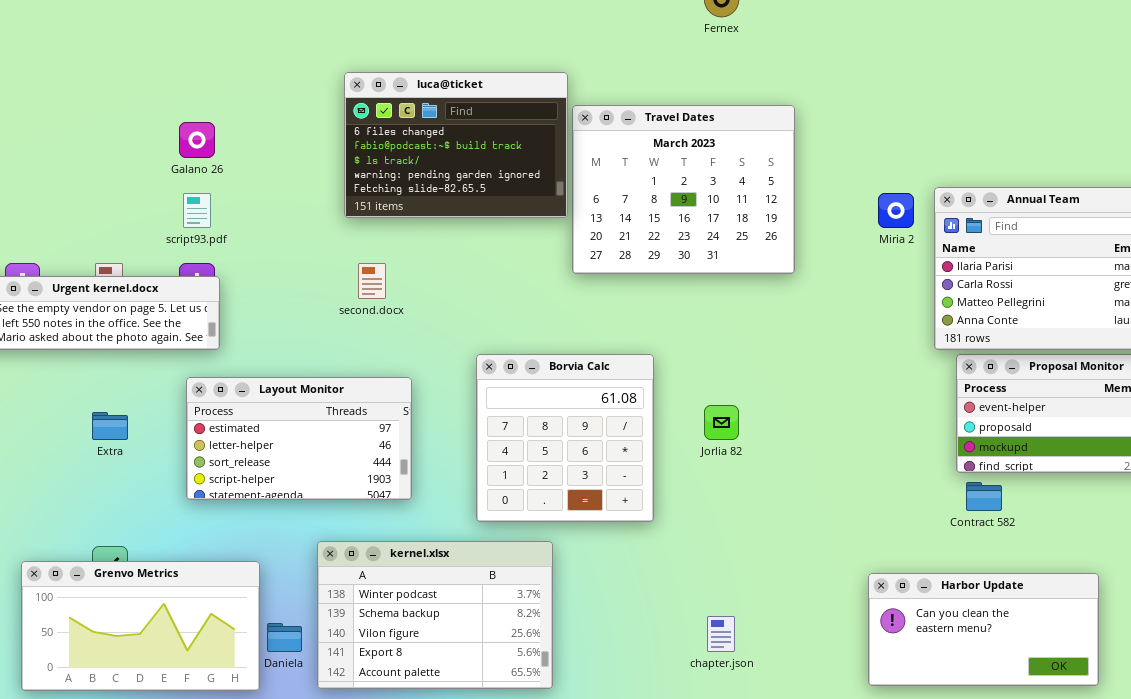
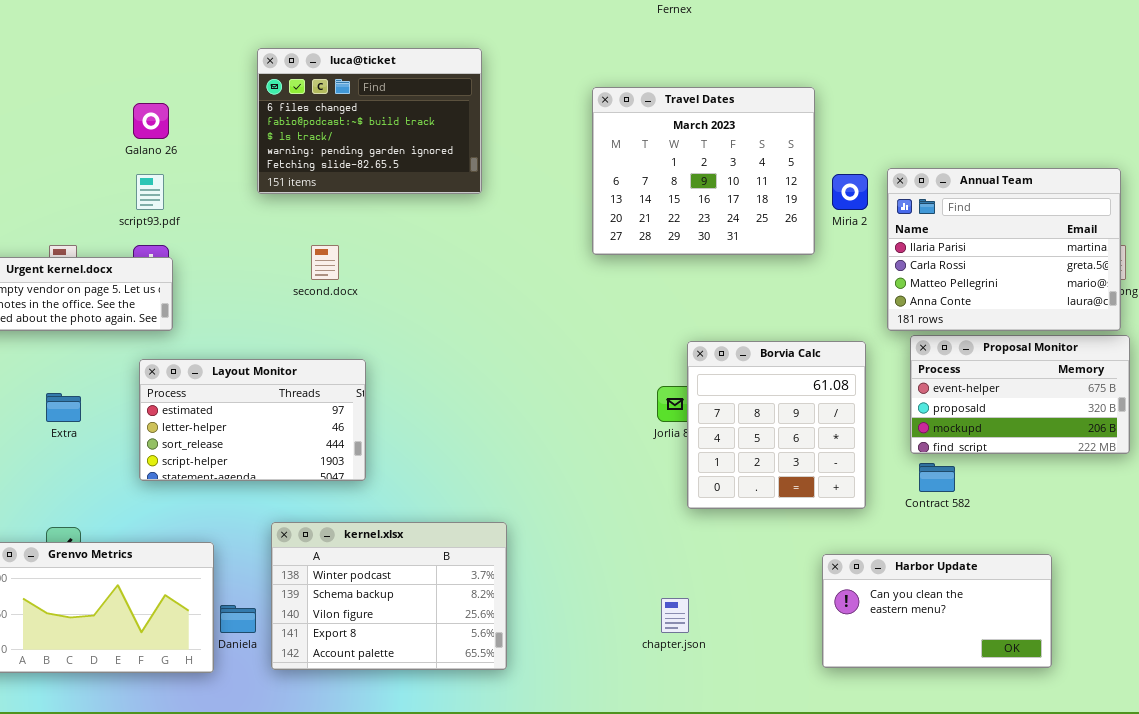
luca@ticket: [344,72,568,218] -> [257,48,482,194], moved
Travel Dates: [572,105,795,274] -> [592,87,815,255], moved
Borvia Calc: [476,354,654,522] -> [687,341,866,509], moved

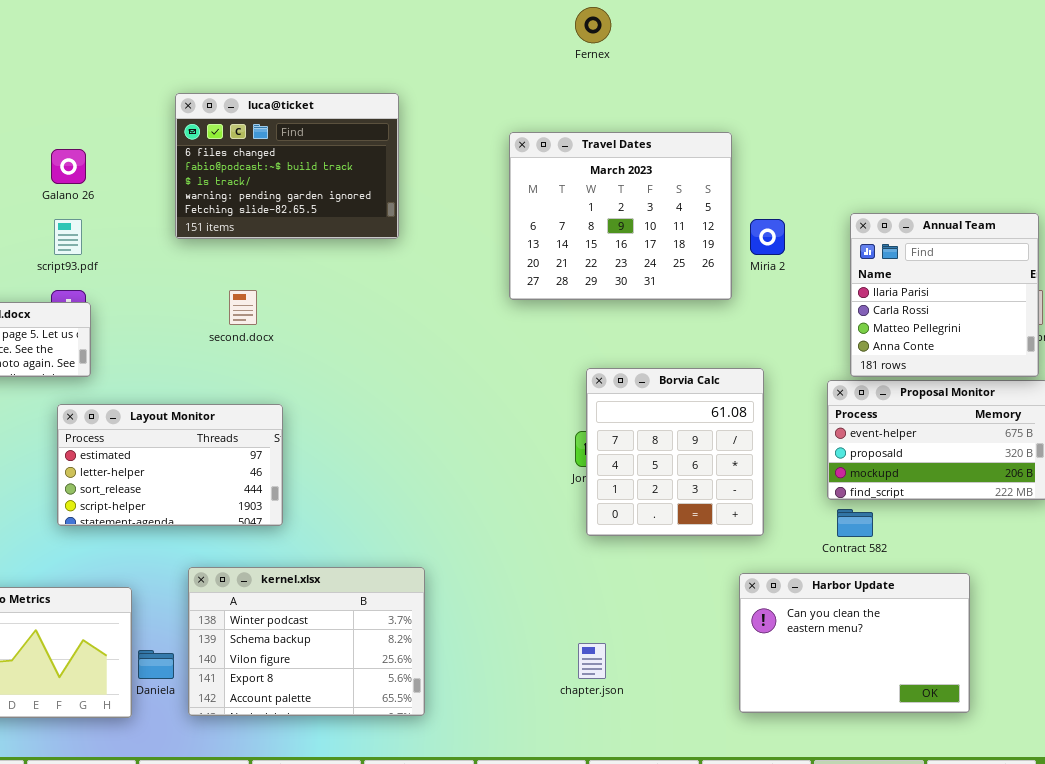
Annual Team: [887,168,1121,331] -> [850,213,1039,377], resized
Borvia Calc: [687,341,866,509] -> [586,368,764,536], moved
Harbor Update: [822,554,1052,668] -> [739,573,970,713], resized

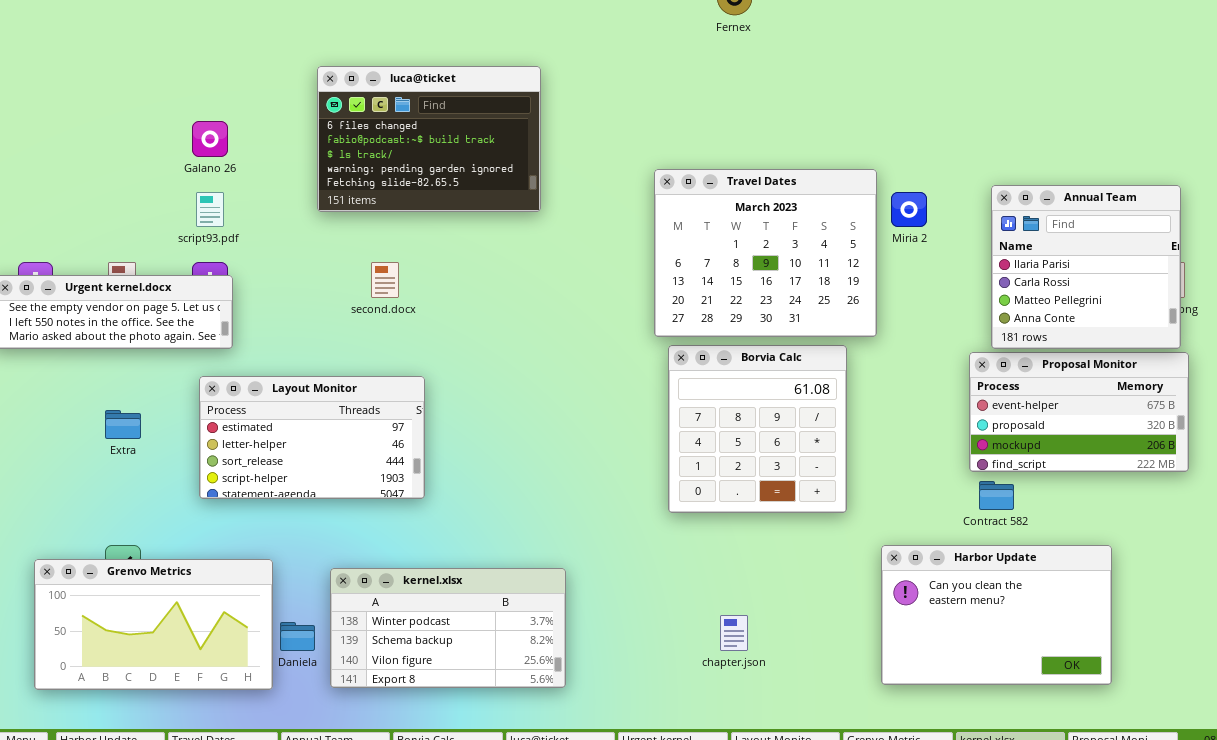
Travel Dates: [509,132,732,300] -> [654,169,877,337], moved
Borvia Calc: [586,368,764,536] -> [668,345,847,513], moved
kernel.xlsx: [188,567,425,716] -> [330,568,566,688], resized

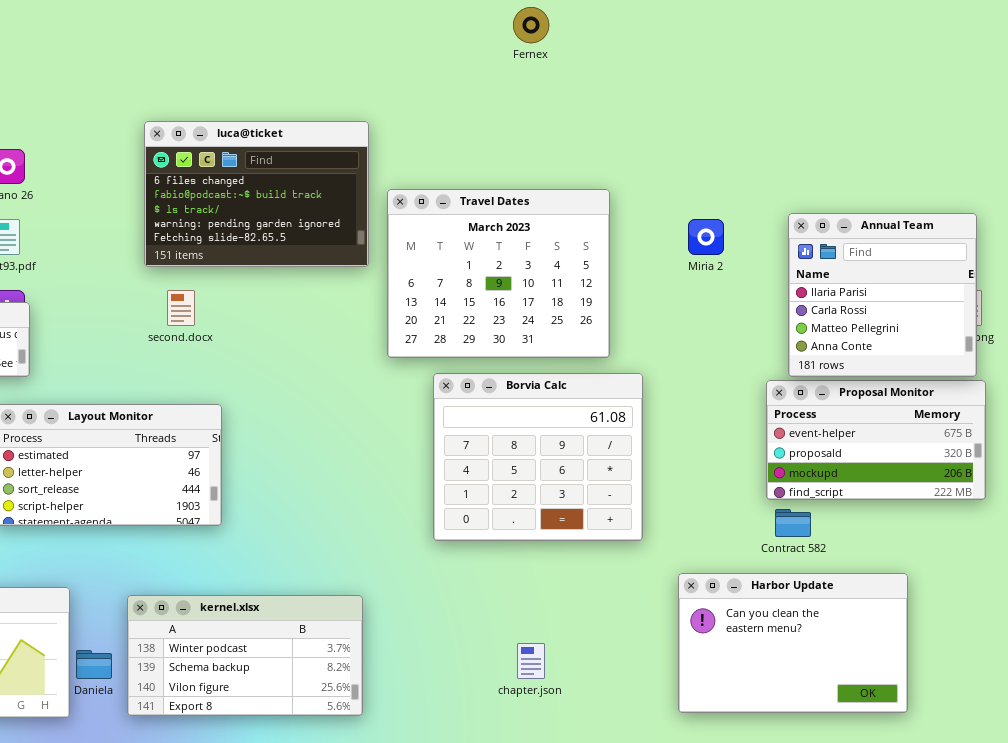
luca@ticket: [317,66,541,212] -> [144,121,369,267], moved
Travel Dates: [654,169,877,337] -> [387,189,610,358], moved
Borvia Calc: [668,345,847,513] -> [433,373,643,541], resized

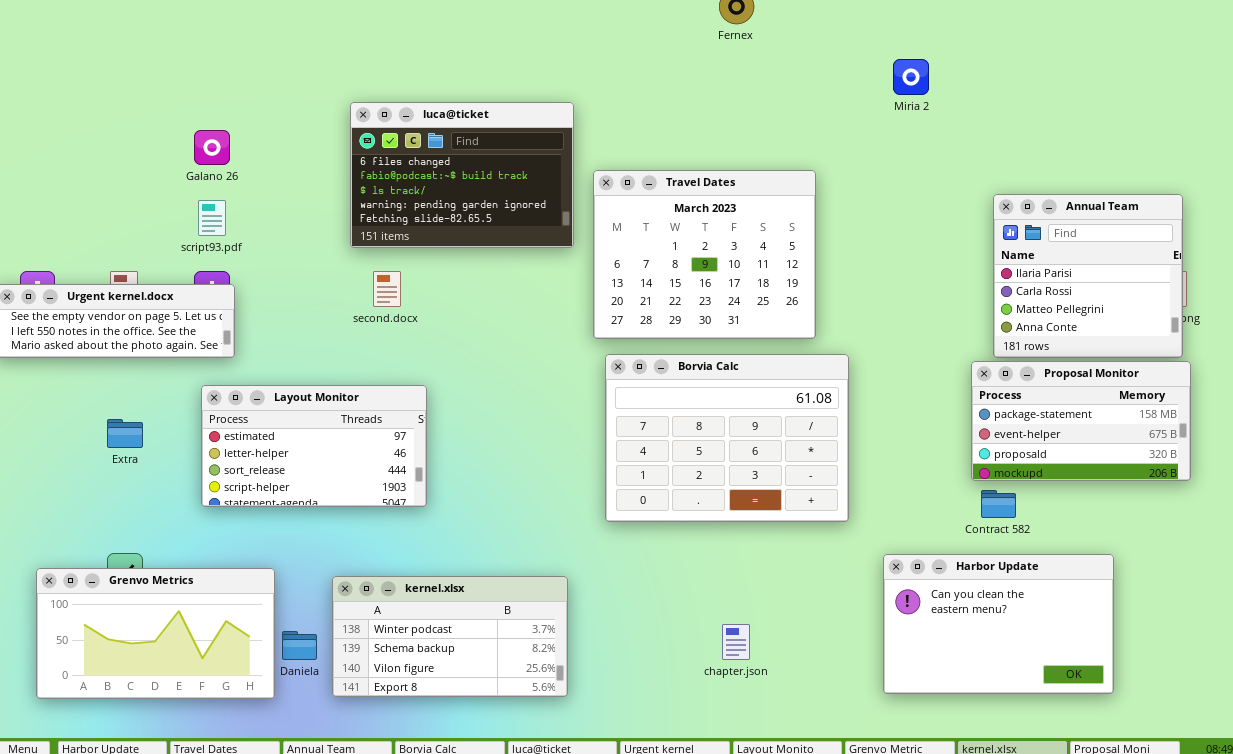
Miria 2: [688,219,724,255] -> [893,59,929,95], moved
Borvia Calc: [433,373,643,541] -> [605,354,849,522], resized
Proposal Monitor: [766,380,986,500] -> [971,361,1191,481], scrolled up 1 row

